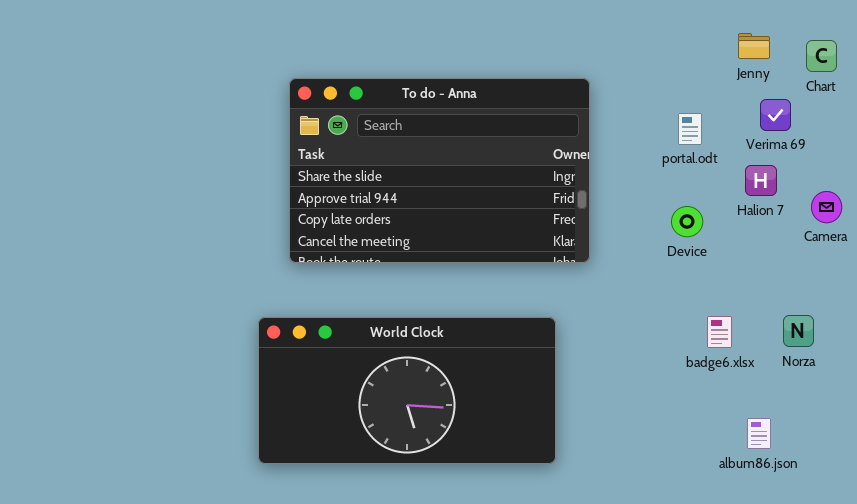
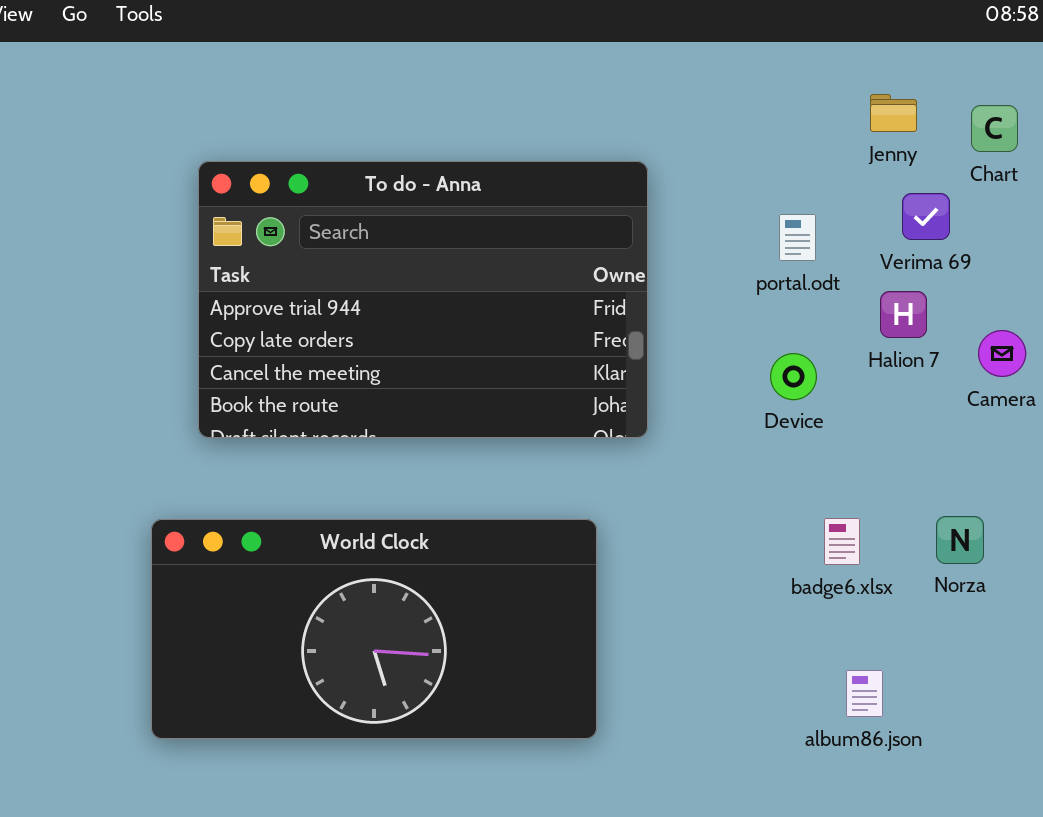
To do - Anna: [289,78,590,263] -> [198,161,648,438], scrolled down 1 row
album86.json: [747,418,771,449] -> [846,670,883,717], moved

